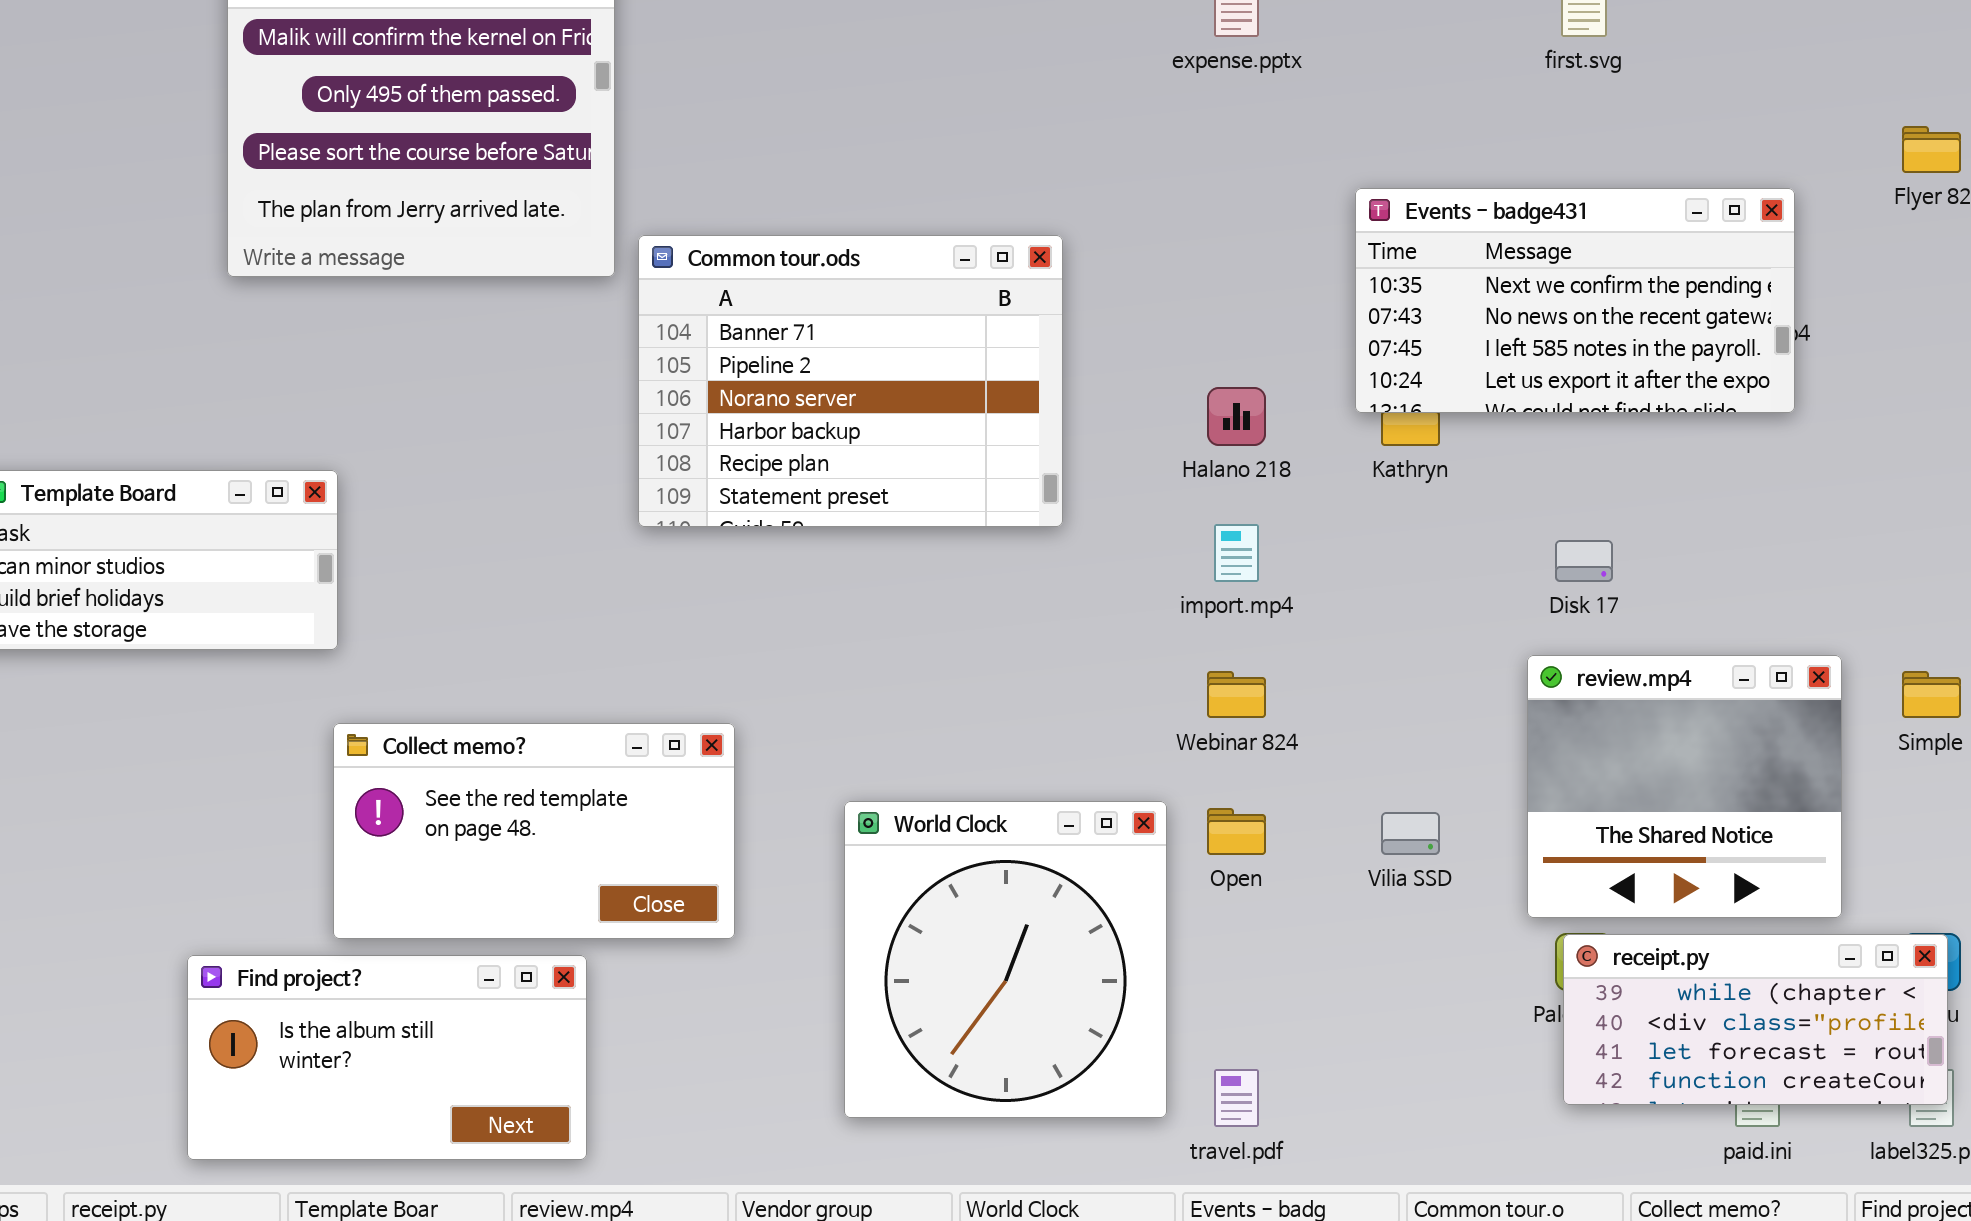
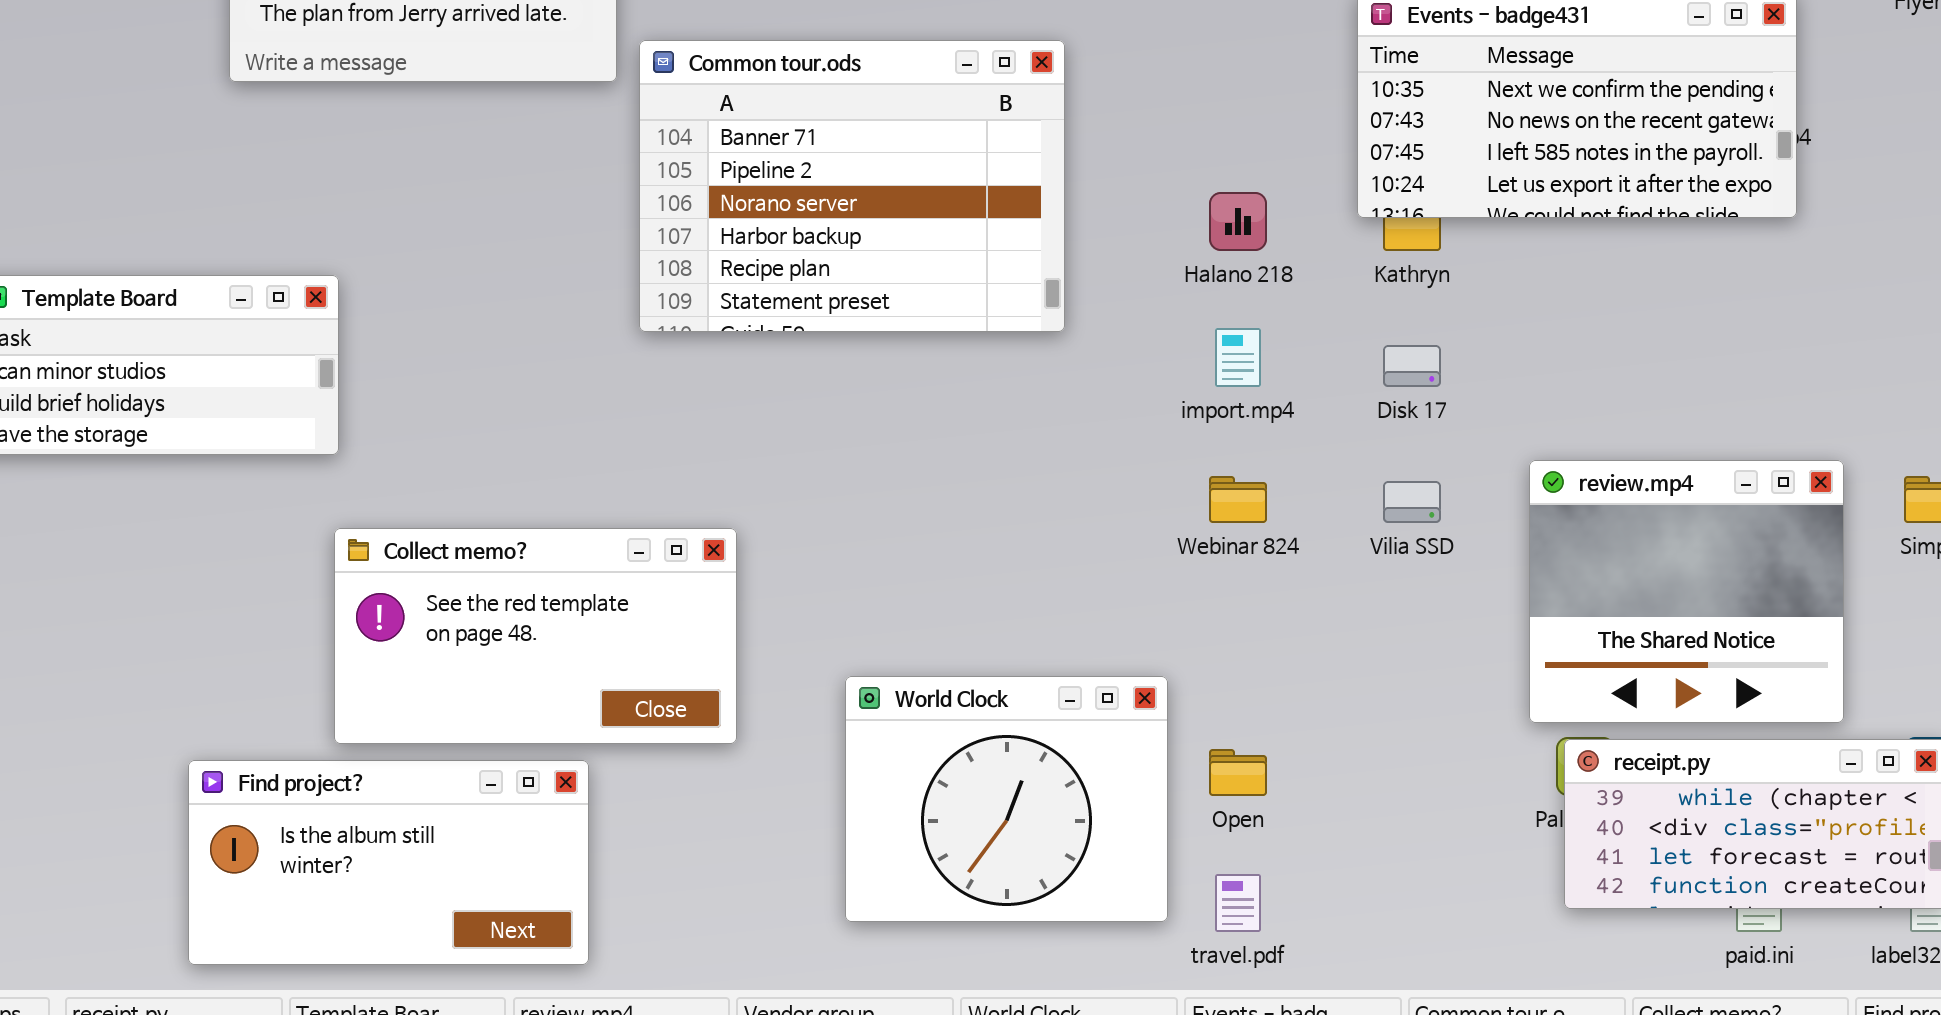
Disk 17: [1555,540,1613,582] -> [1383,345,1441,387], moved
World Clock: [844,801,1167,1118] -> [845,676,1168,922], resized
Open: [1207,808,1266,855] -> [1209,749,1267,796], moved
Vilia SSD: [1381,812,1440,855] -> [1383,481,1441,523], moved

